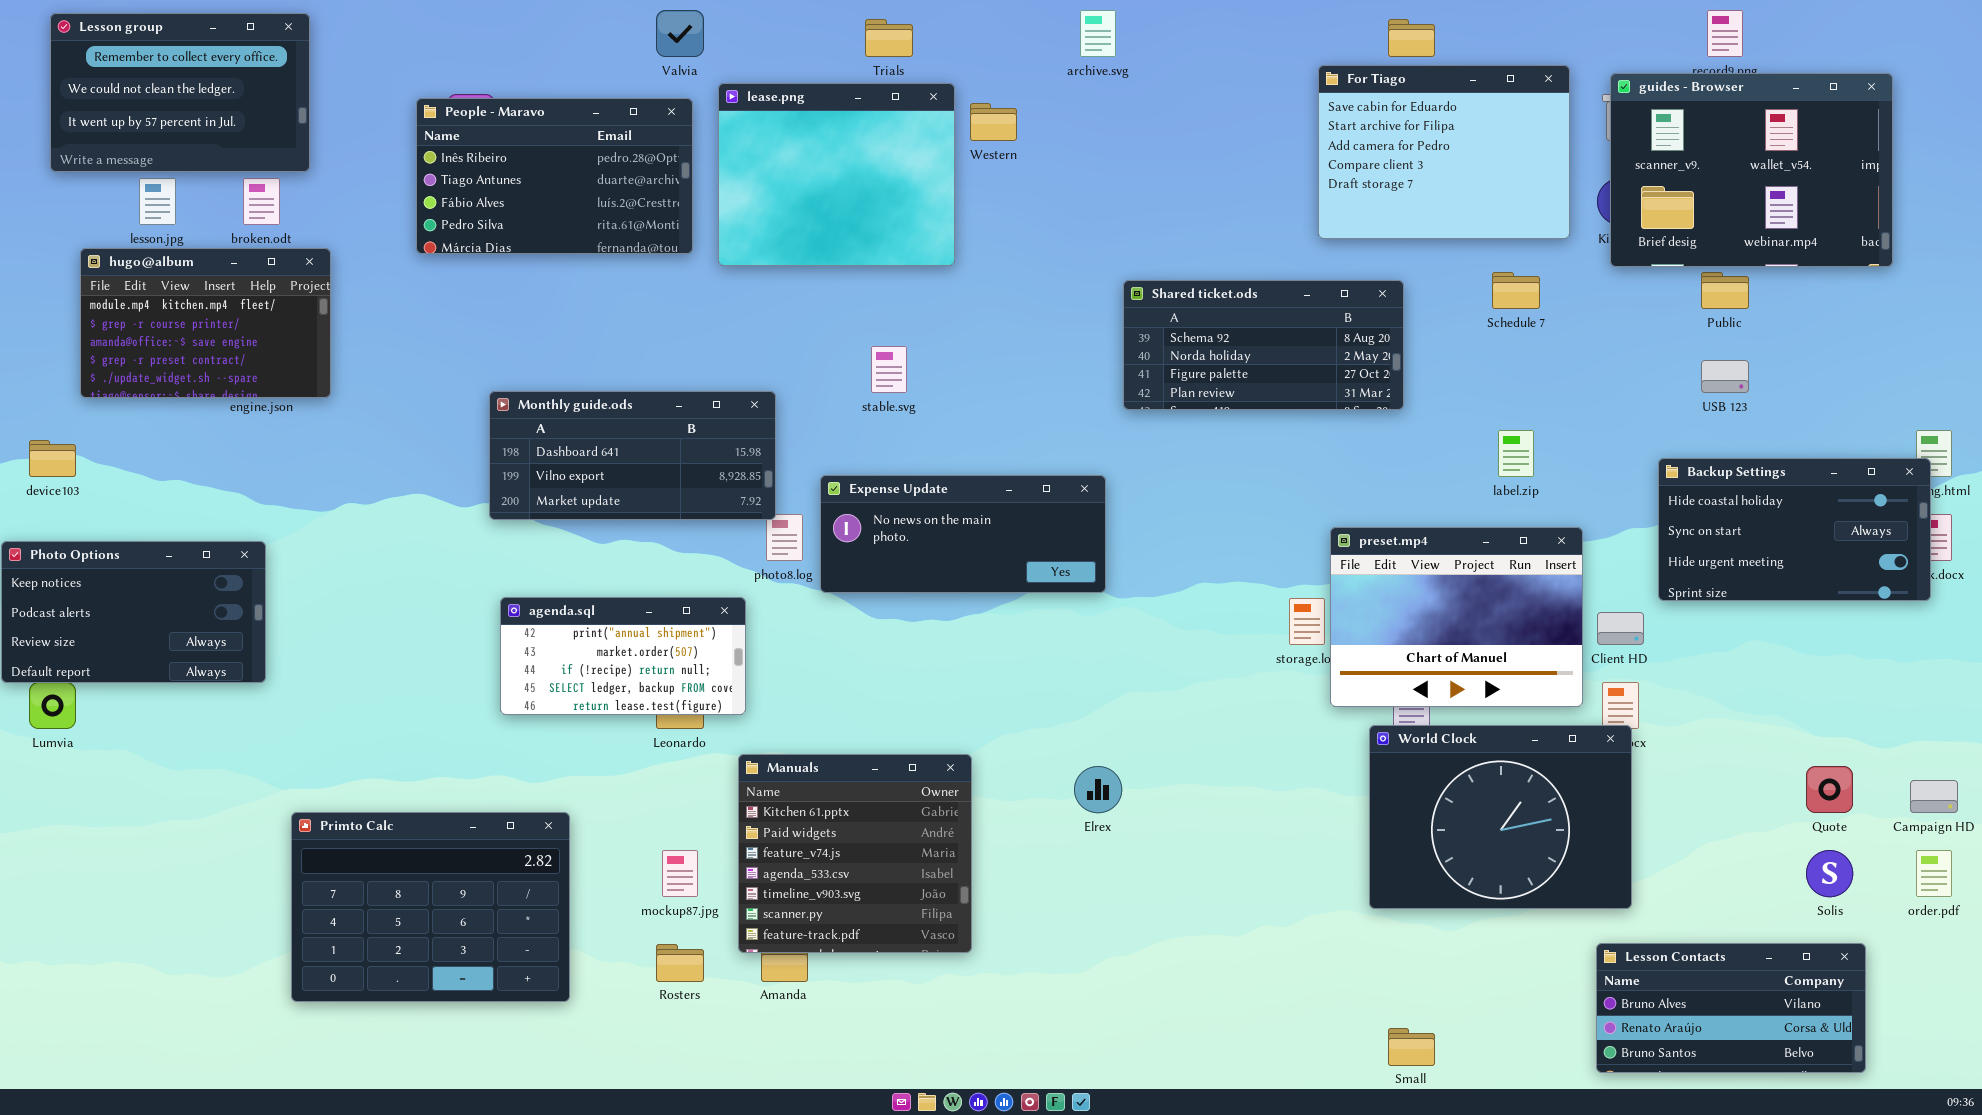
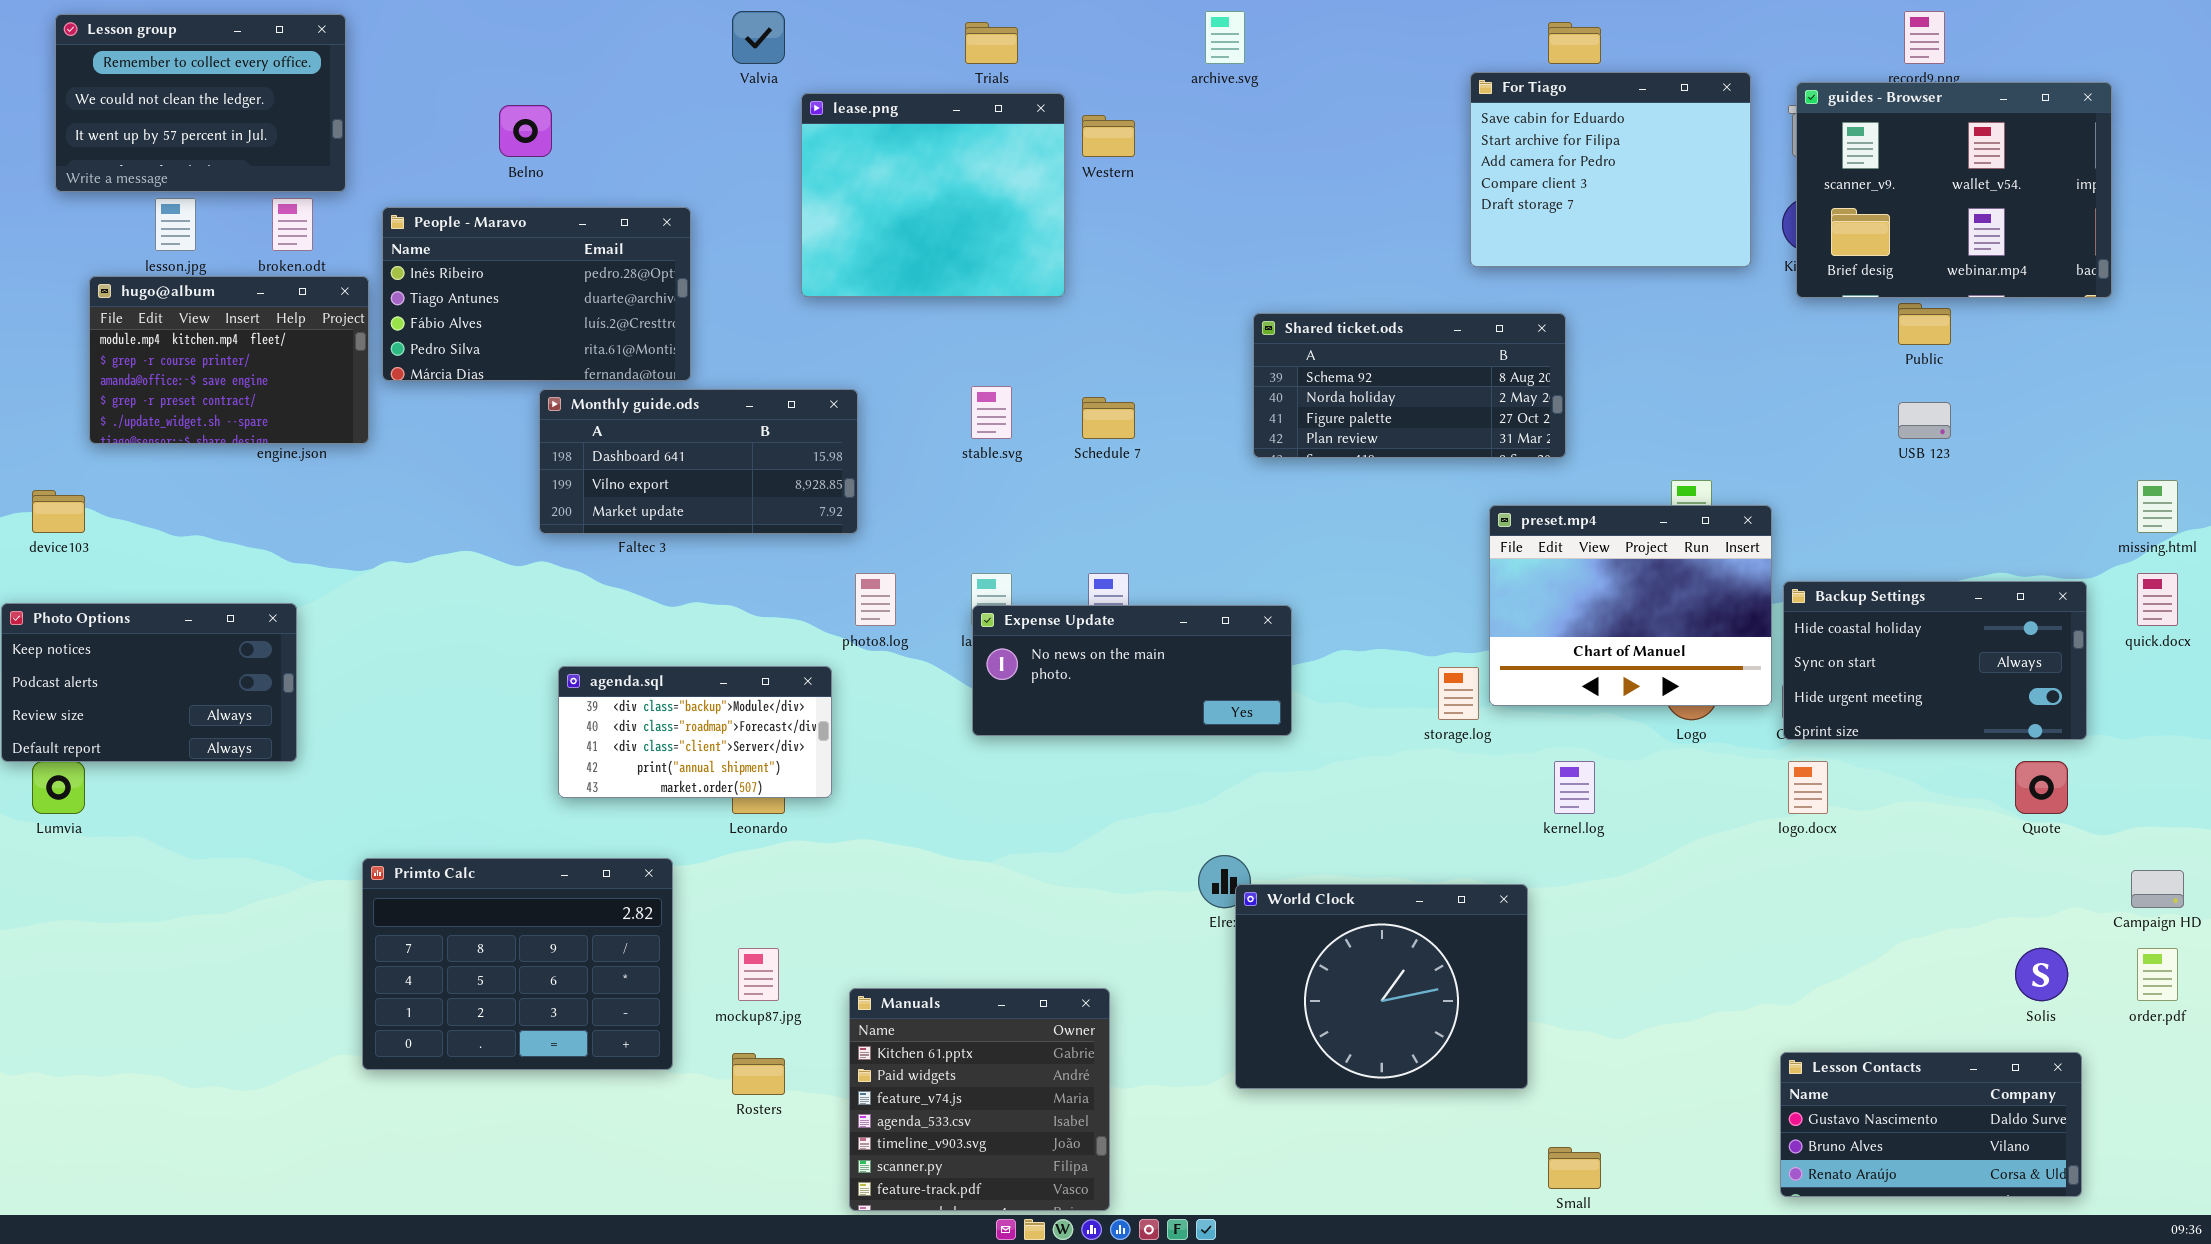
People - Maravo: [416,98,693,254] -> [382,207,691,381], moved
Schedule 7: [1492,272,1540,309] -> [1082,397,1135,439], moved
Monthly guide.ods: [489,391,776,520] -> [539,389,858,534], moved
Backup Settings: [1658,458,1931,601] -> [1783,581,2087,740], moved
Expense Update: [820,475,1106,593] -> [972,605,1292,736], moved
preset.mp4: [1330,527,1583,707] -> [1489,505,1772,706], moved
agenda.sql: [500,597,746,715] -> [558,666,832,798], scrolled up 3 rows
World Clock: [1369,725,1632,909] -> [1235,884,1528,1089], moved
Manuals: [738,754,972,953] -> [849,988,1110,1211], moved
Quote: [1806,766,1853,813] -> [2015,761,2068,814], moved
Primto Calc: [291,812,570,1002] -> [362,858,673,1070], moved
Lesson Contacts: [1596,943,1866,1073] -> [1780,1052,2082,1197], scrolled up 1 row

